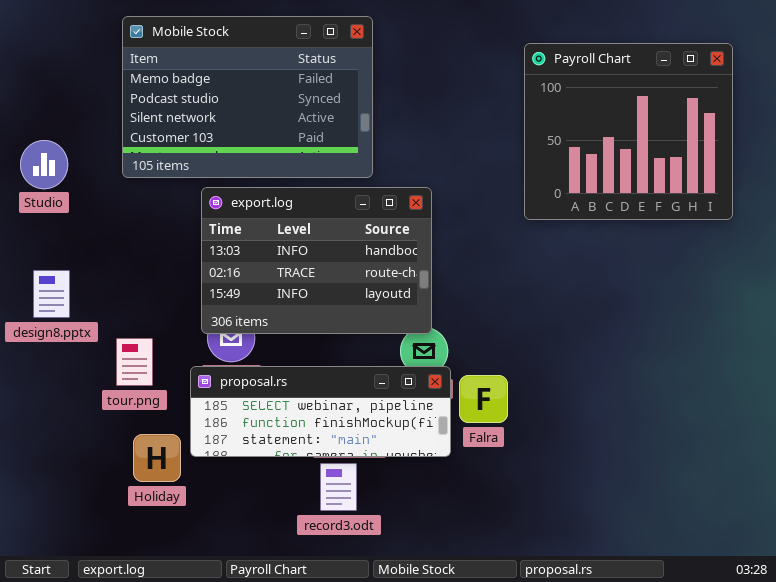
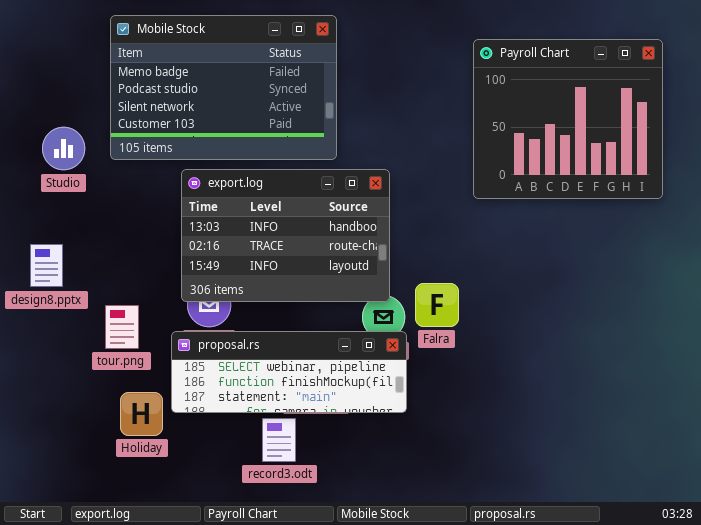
Studio: [20,140,68,189] -> [42,127,85,170], moved
Falra: [459,375,508,423] -> [415,283,459,327], moved
record3.odt: [320,463,357,511] -> [262,418,296,462], moved

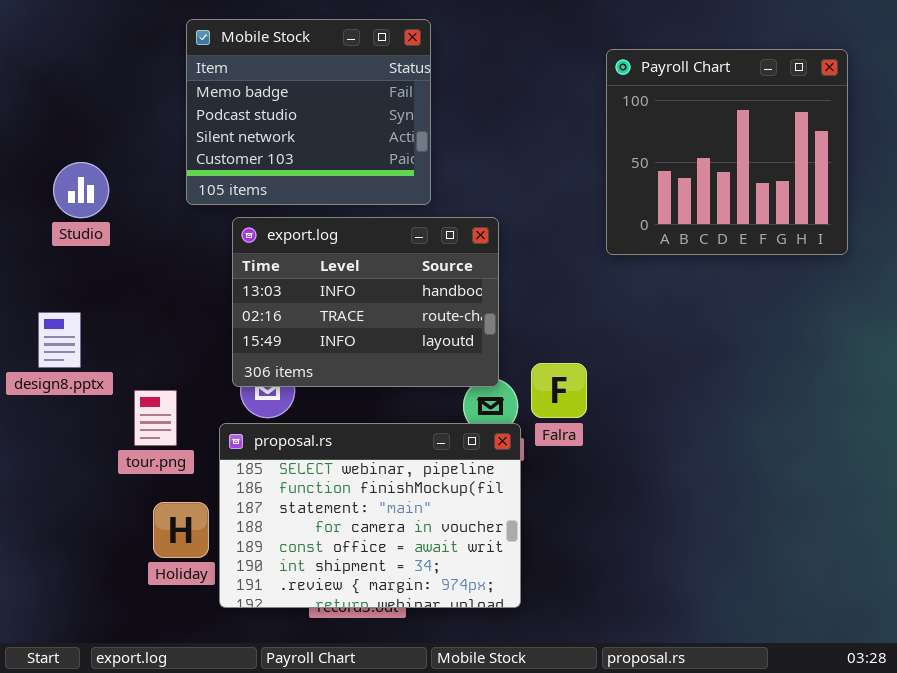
Mobile Stock: [110,15,337,160] -> [186,19,431,205], resized
proposal.rs: [171,331,407,413] -> [219,423,521,608], resized

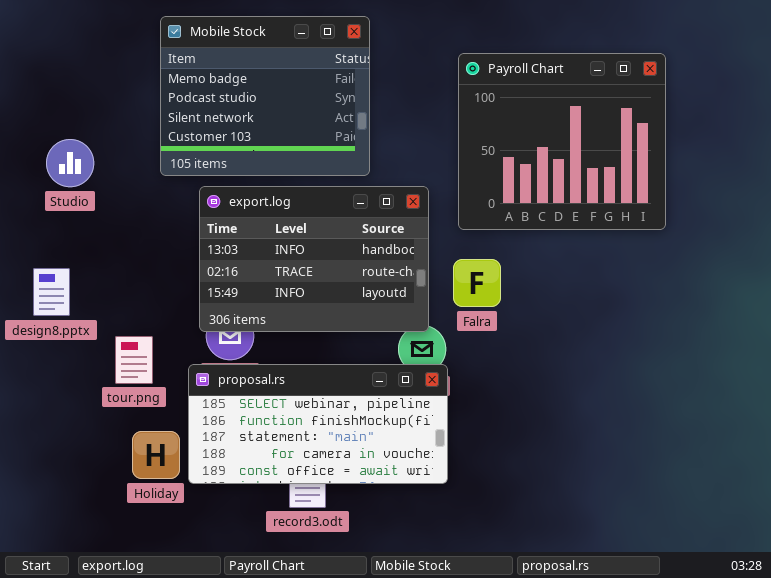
Payroll Chart: [606,49,848,255] -> [458,53,666,230], moved
Falra: [531,363,587,418] -> [453,259,501,307], moved
proposal.rs: [219,423,521,608] -> [188,364,448,484], resized

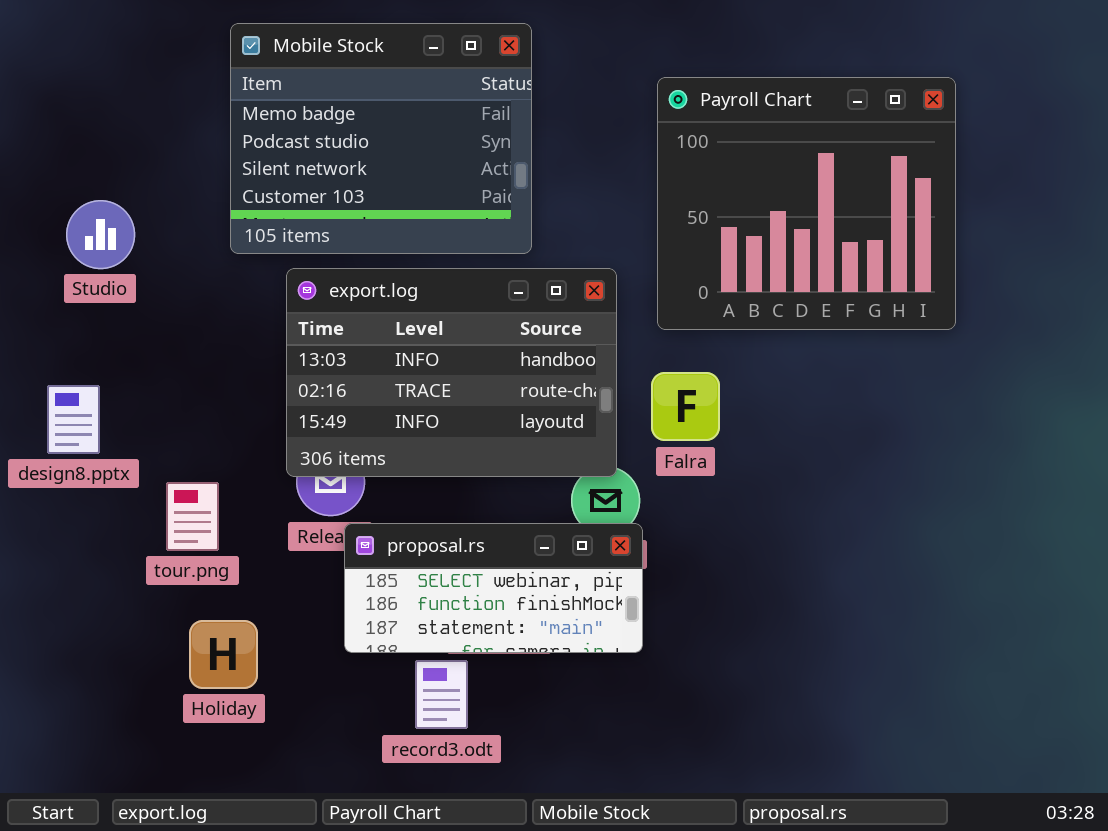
proposal.rs: [188,364,448,484] -> [344,523,643,653], resized

